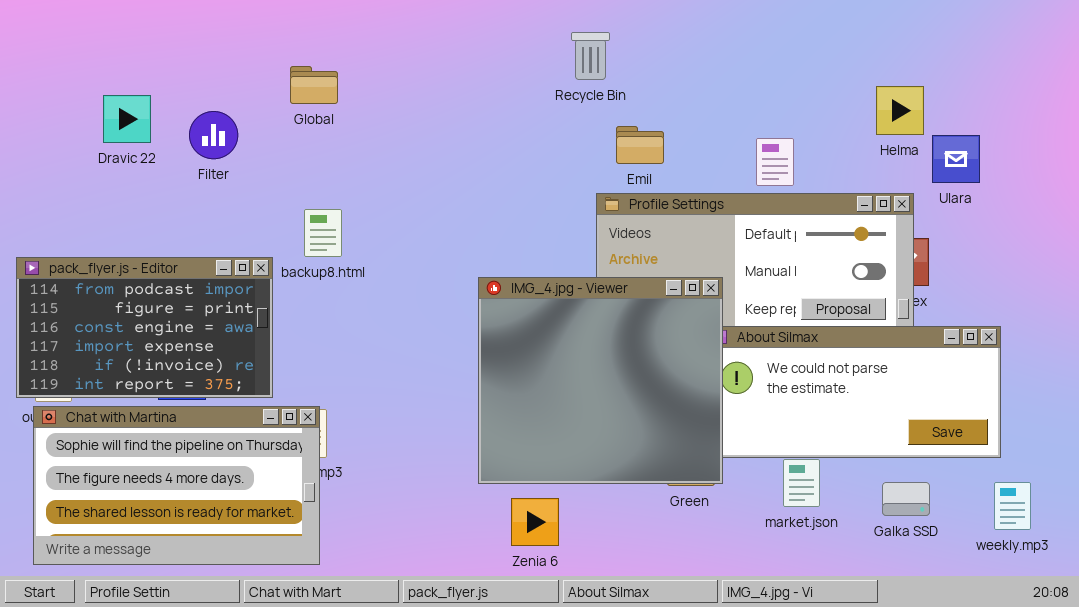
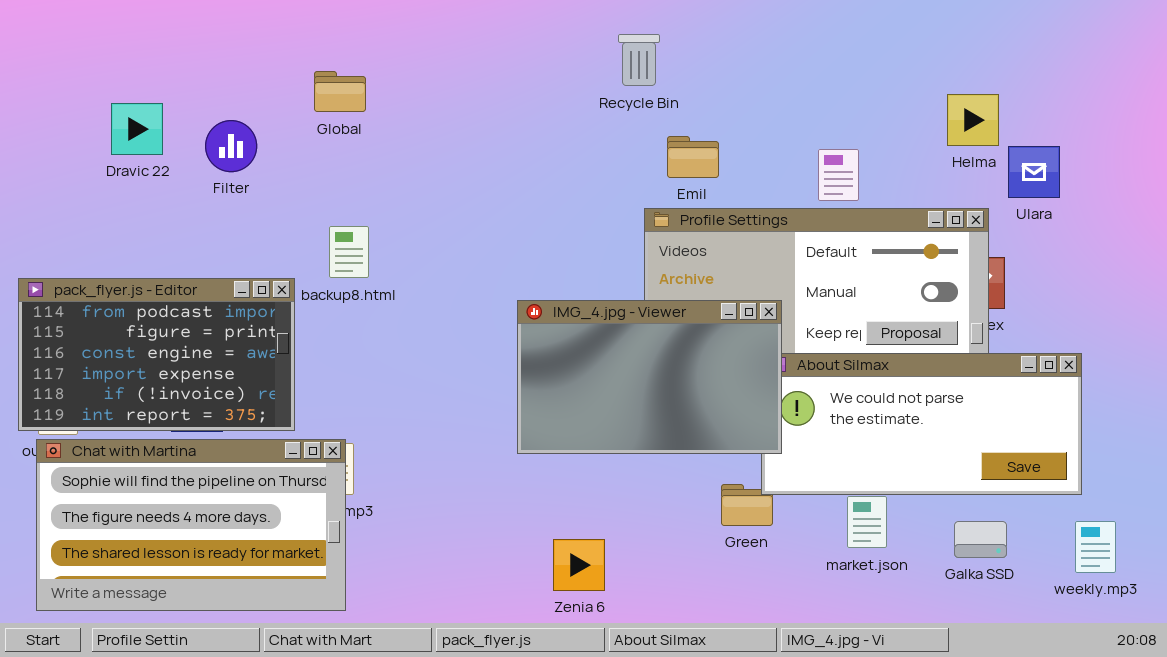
IMG_4.jpg - Viewer: [478,277,723,484] -> [517,300,782,454], resized

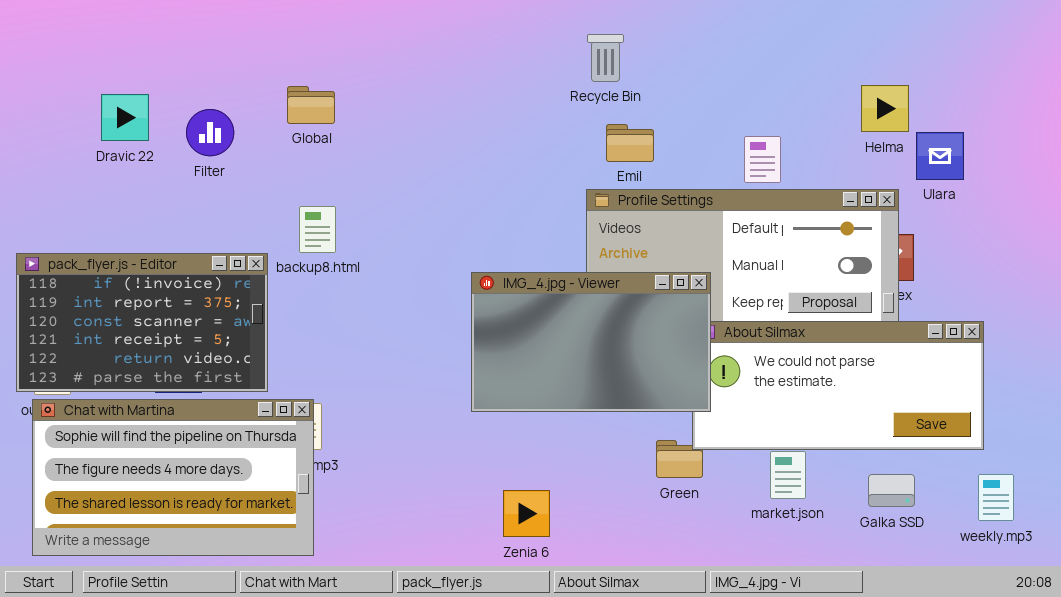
Recycle Bin: [618,34,660,86] -> [587,34,624,82], moved
Global: [314,71,366,112] -> [287,86,335,124], moved
pack_flyer.js - Editor: [18,278,295,431] -> [16,253,268,392], scrolled down 4 rows

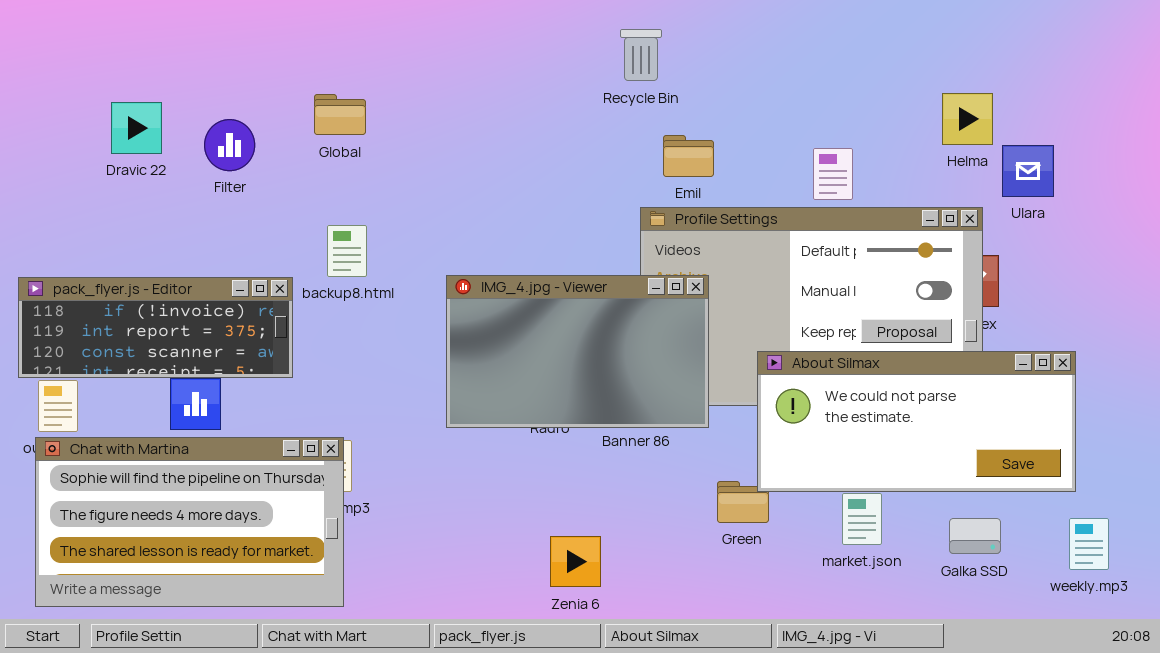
Recycle Bin: [587,34,624,82] -> [620,29,662,81], moved
pack_flyer.js - Editor: [16,253,268,392] -> [18,277,293,378], resized
IMG_4.jpg - Viewer: [471,272,711,412] -> [446,275,709,428], moved

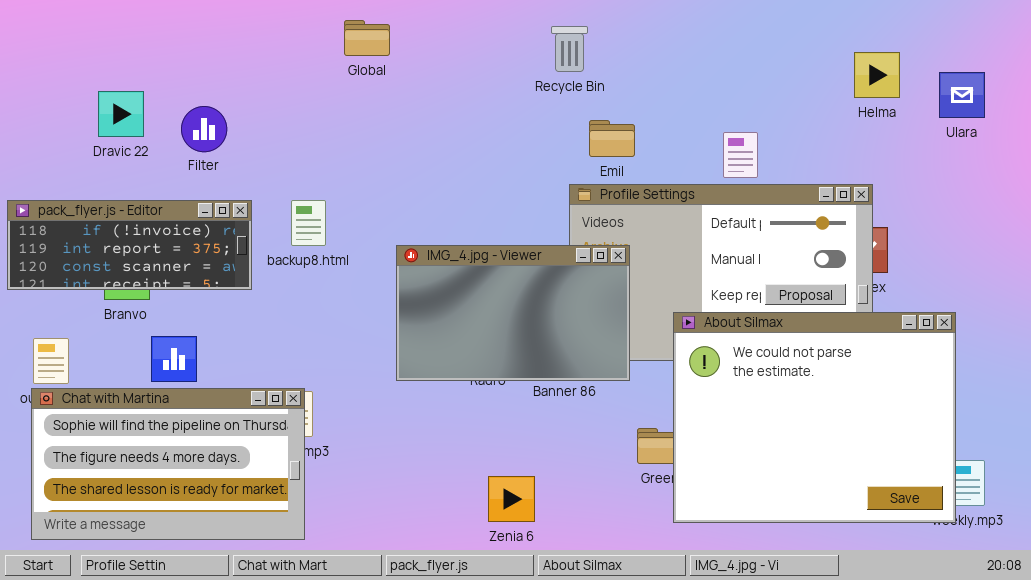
Helma: [942,93,993,145] -> [854,52,900,98], moved
Global: [314,94,366,135] -> [344,20,390,56], moved
Ulara: [1002,145,1054,197] -> [939,72,985,118], moved
pack_flyer.js - Editor: [18,277,293,378] -> [7,200,252,290], moved
About Silmax: [757,351,1076,492] -> [673,312,956,523], resized

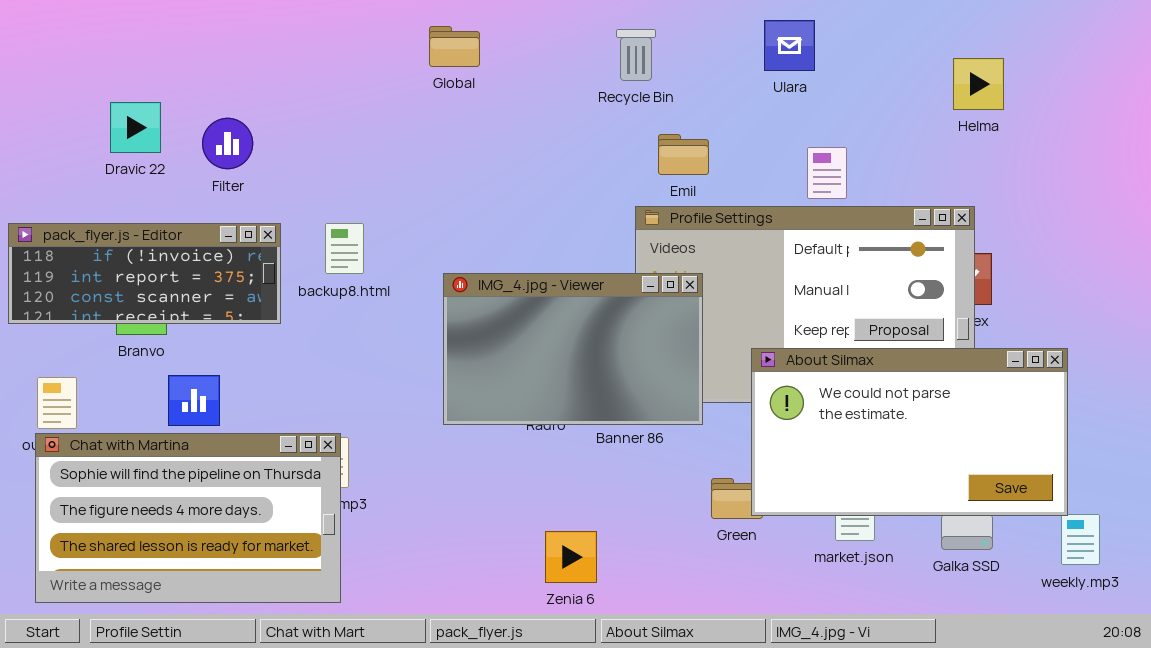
Global: [344,20,390,56] -> [429,26,480,67], moved
Ulara: [939,72,985,118] -> [764,20,815,71], moved
About Silmax: [673,312,956,523] -> [751,348,1068,516], resized

